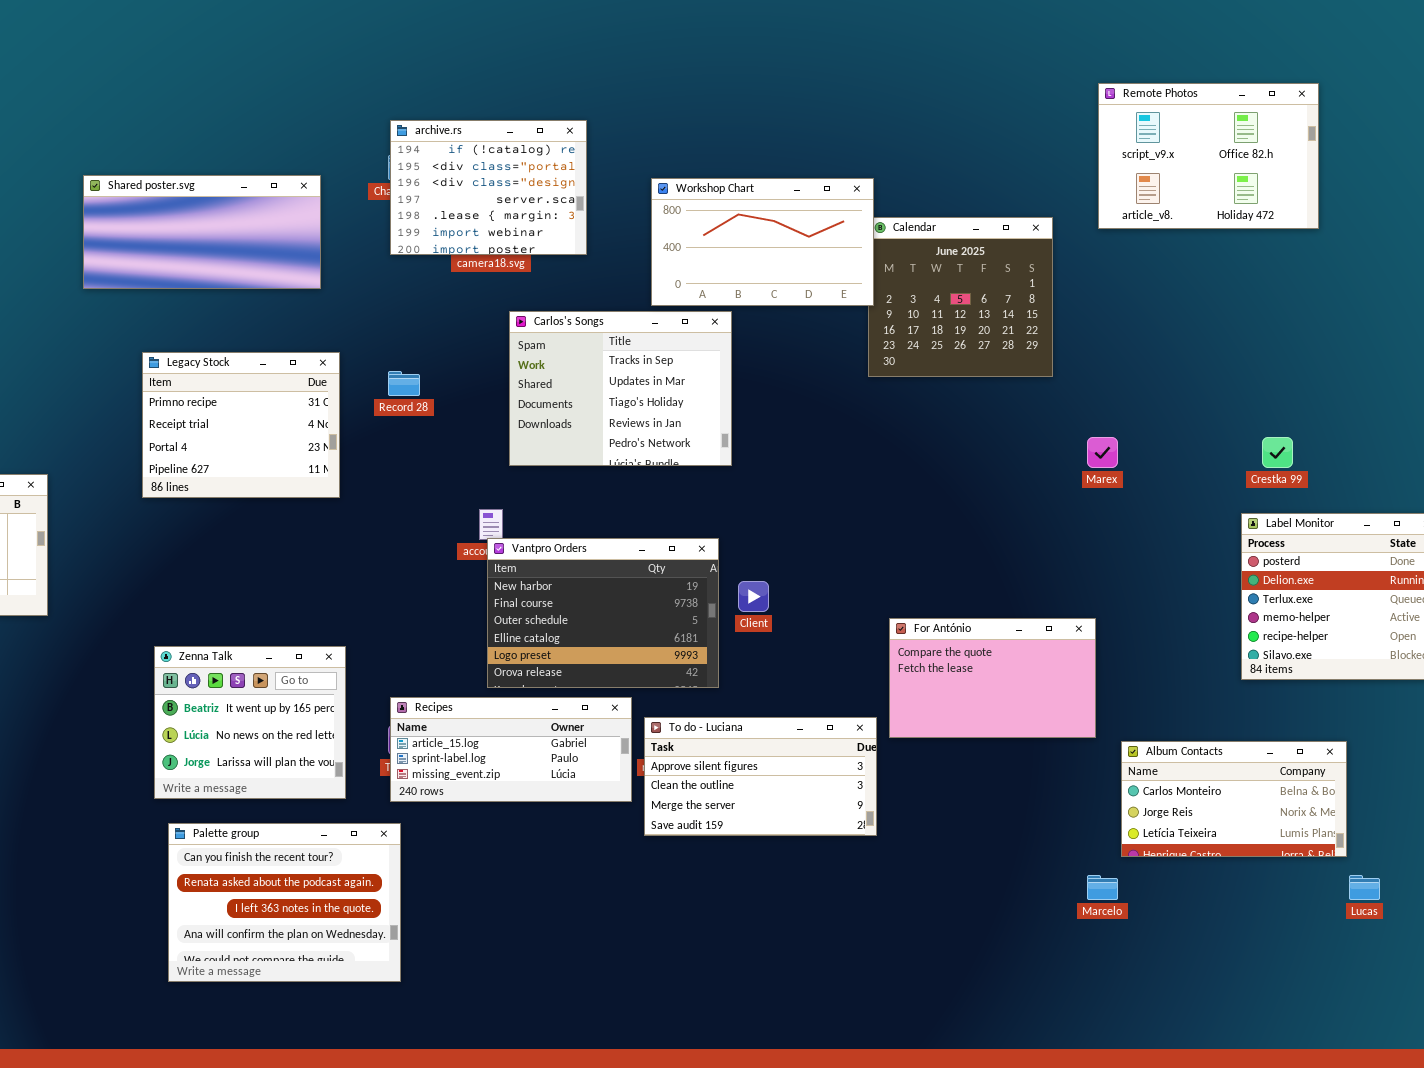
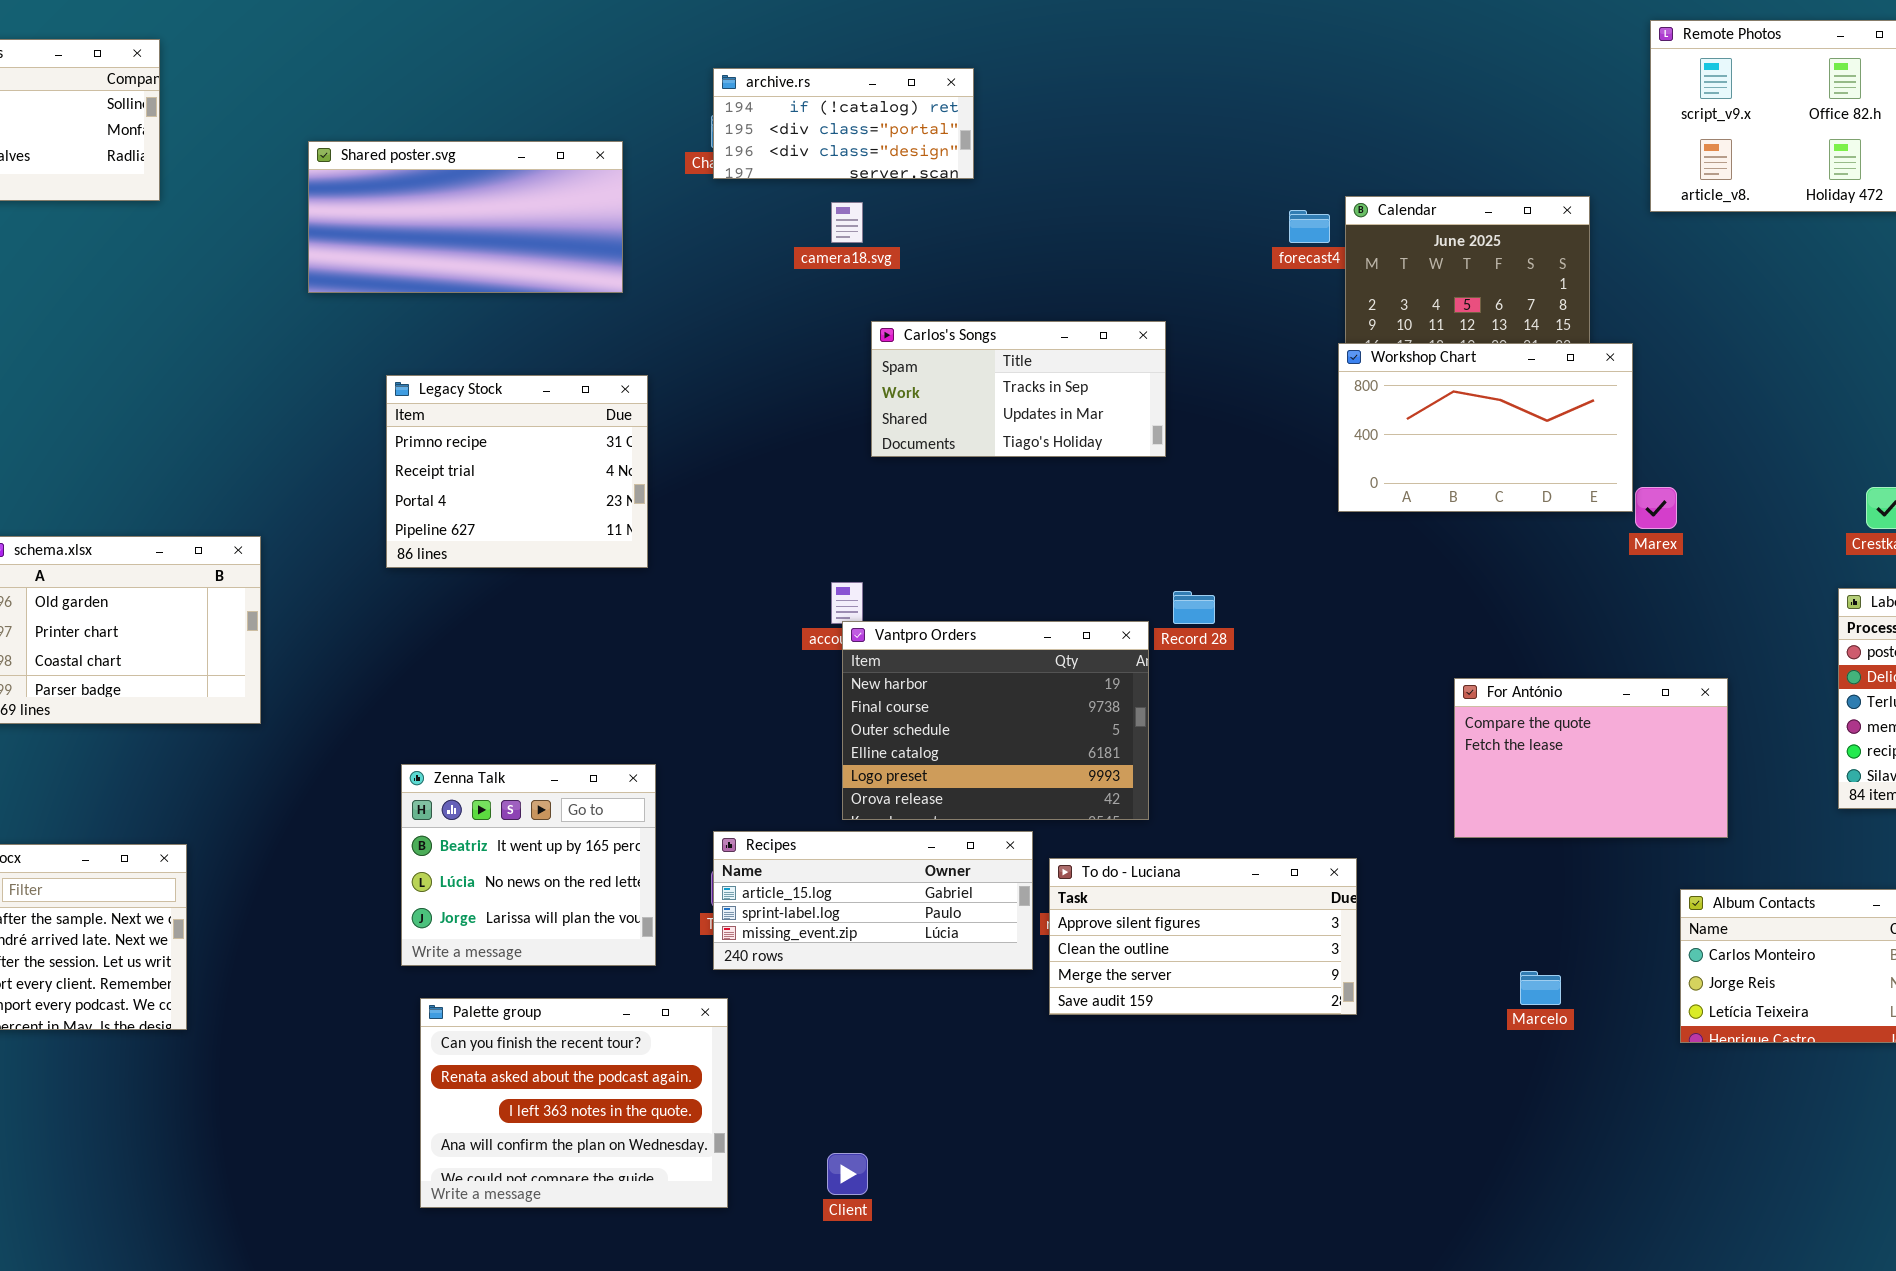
archive.rs: [390,120,587,255] -> [713,68,974,179], resized
Workshop Chart: [651,178,874,306] -> [1338,343,1633,512], moved
Carlos's Songs: [509,311,732,466] -> [871,321,1166,457], resized
Record 28: [388,371,420,396] -> [1173,591,1215,624], moved
Client: [738,581,769,612] -> [827,1153,868,1195], moved
For António: [889,618,1096,738] -> [1454,678,1728,838], moved
Marcelo: [1087,875,1118,900] -> [1520,971,1561,1005], moved

